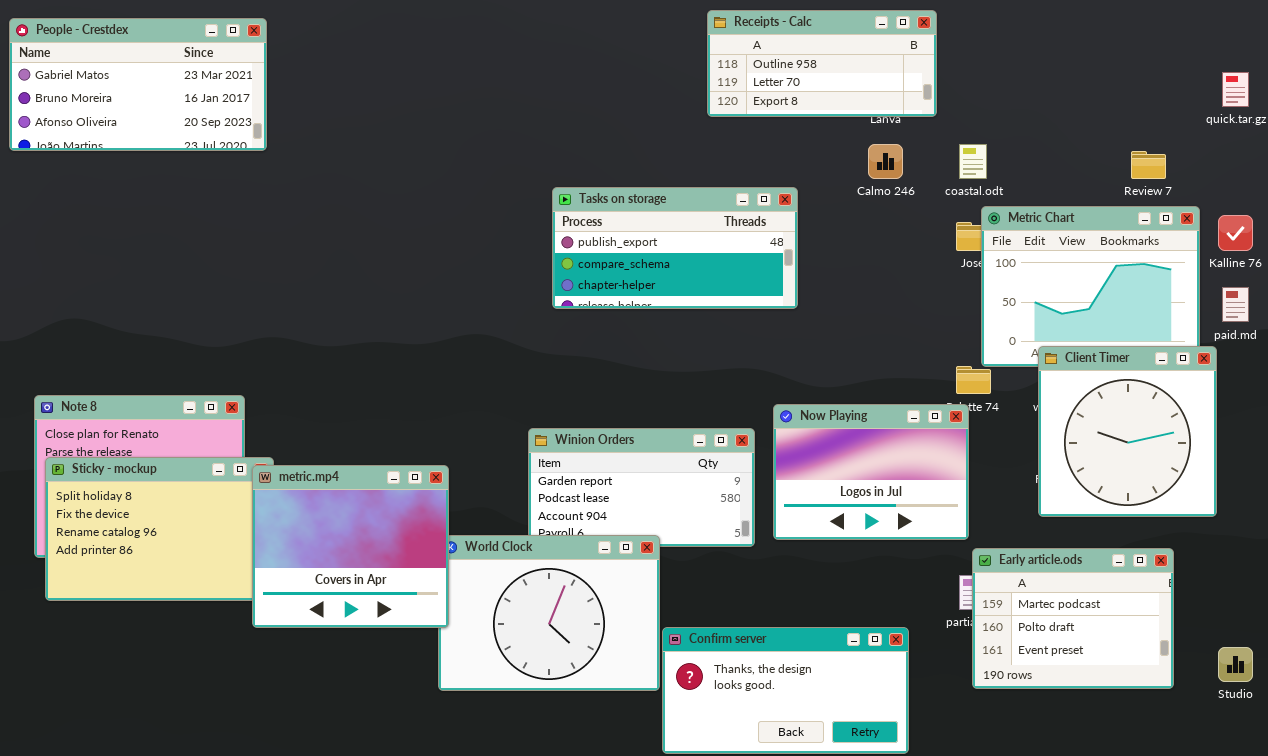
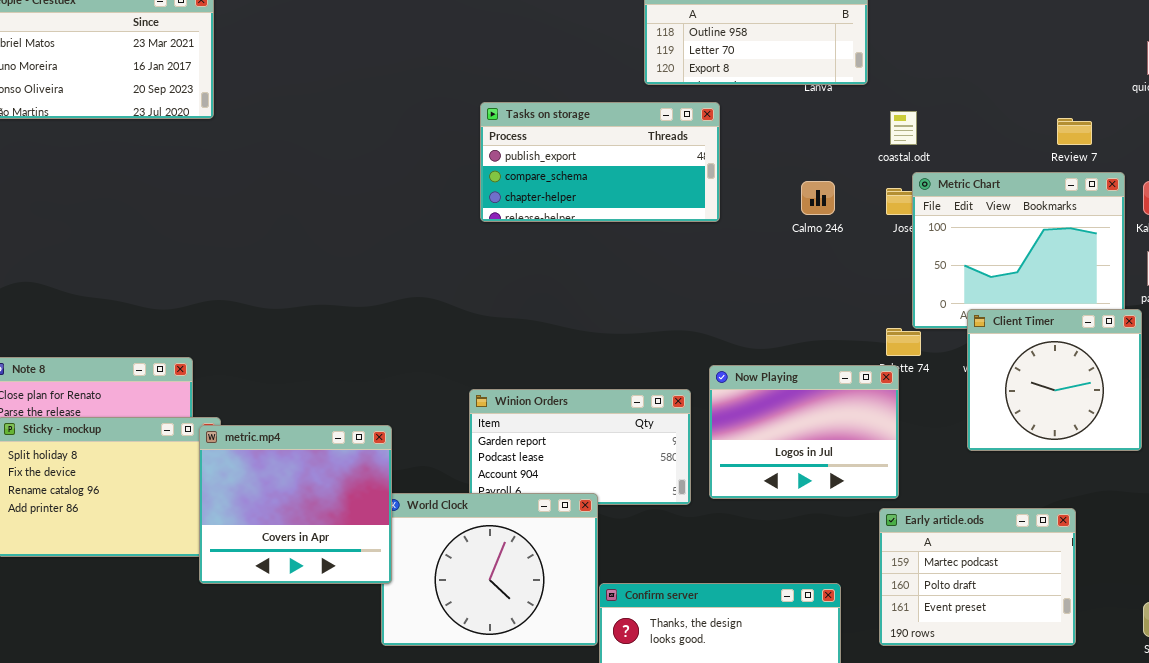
Calmo 246: [868,144,903,179] -> [801,181,835,215], moved
Tasks on storage: [552,187,798,309] -> [480,102,720,222], moved
Client Timer: [1038,346,1217,517] -> [967,309,1142,451], resized
Early article.ods: [972,548,1174,689] -> [879,508,1076,646], moved

